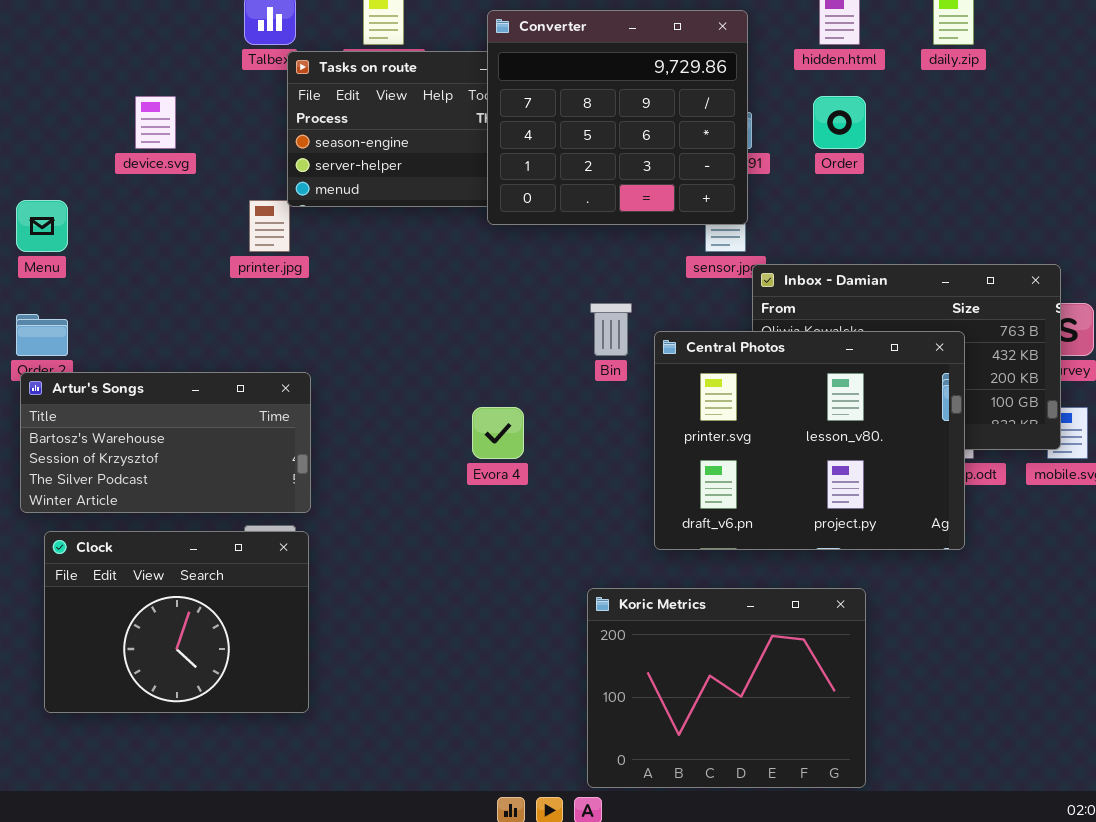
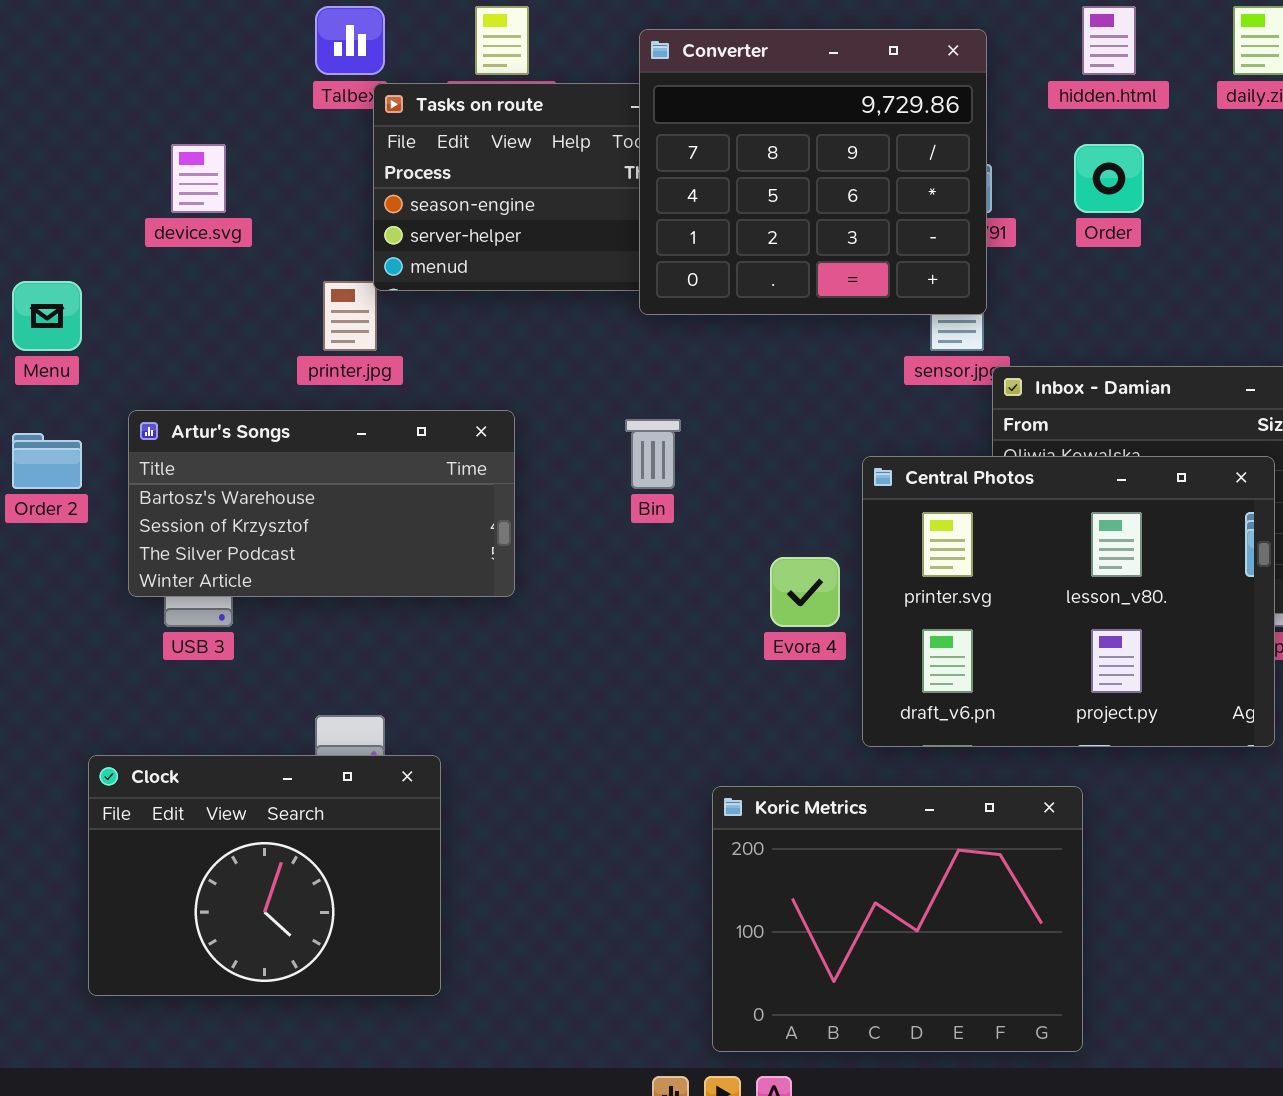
Bin: [590,303,632,356] -> [625,419,681,489], moved
Artur's Songs: [20,372,311,513] -> [128,410,515,597], moved
Evora 4: [472,407,524,459] -> [770,557,840,627], moved
Clock: [44,531,309,713] -> [88,755,441,996], moved
Koric Metrics: [587,588,866,788] -> [712,786,1083,1052], moved

